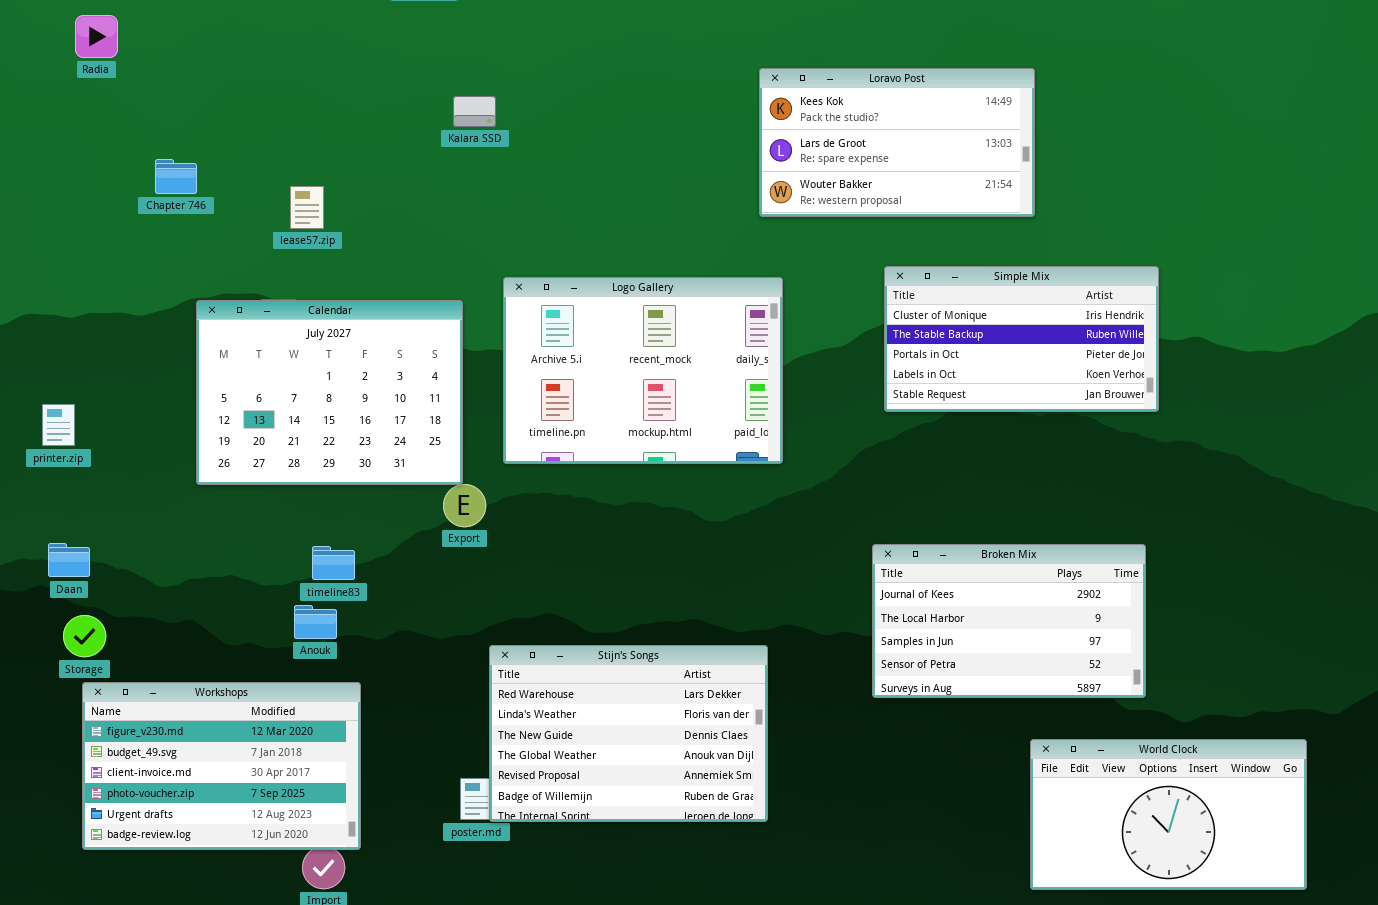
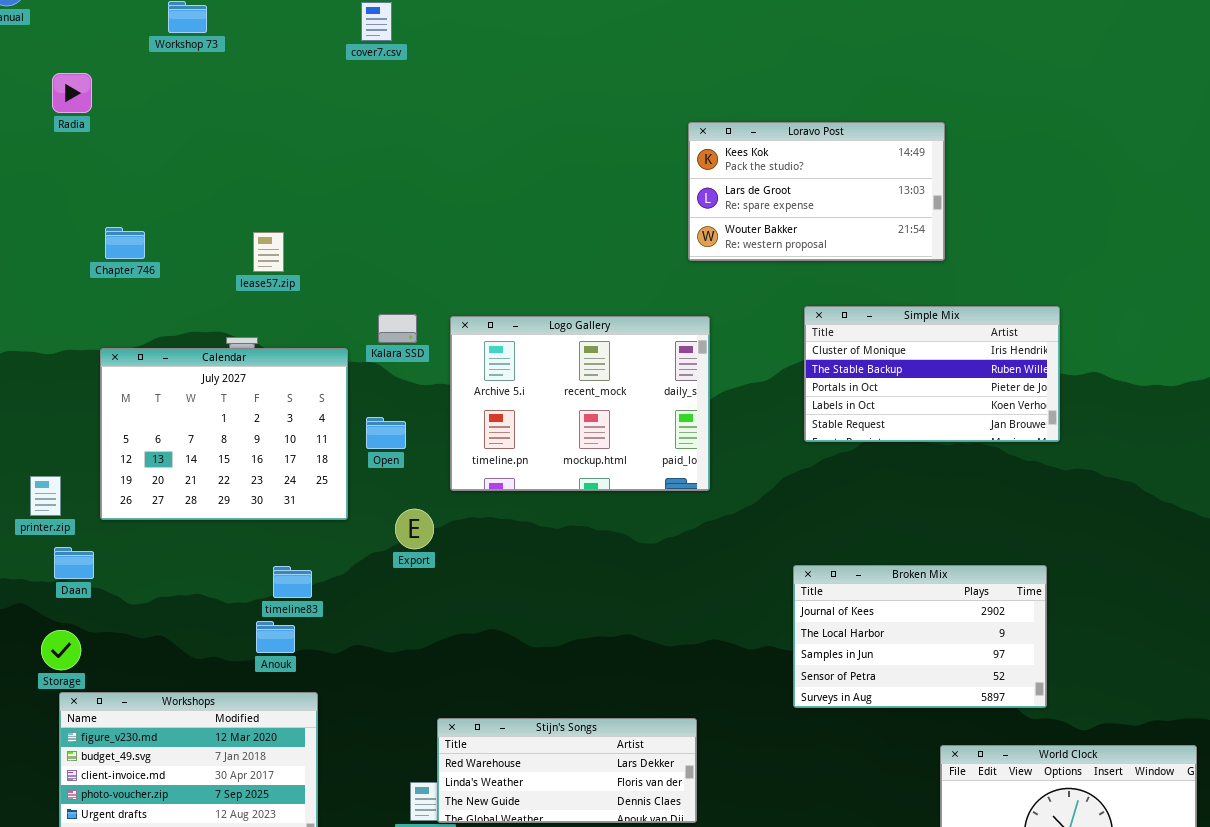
Kalara SSD: [453,96,496,127] -> [378,314,417,343], moved
Chapter 746: [155,159,197,194] -> [105,227,145,259], moved
Calendar: [196,300,463,485] -> [100,348,348,520], moved
printer.zip: [42,404,75,446] -> [30,476,61,516], moved
Daan: [48,543,90,577] -> [54,547,94,579], moved
Stijn's Songs: [489,645,768,822] -> [437,718,697,823], resized

